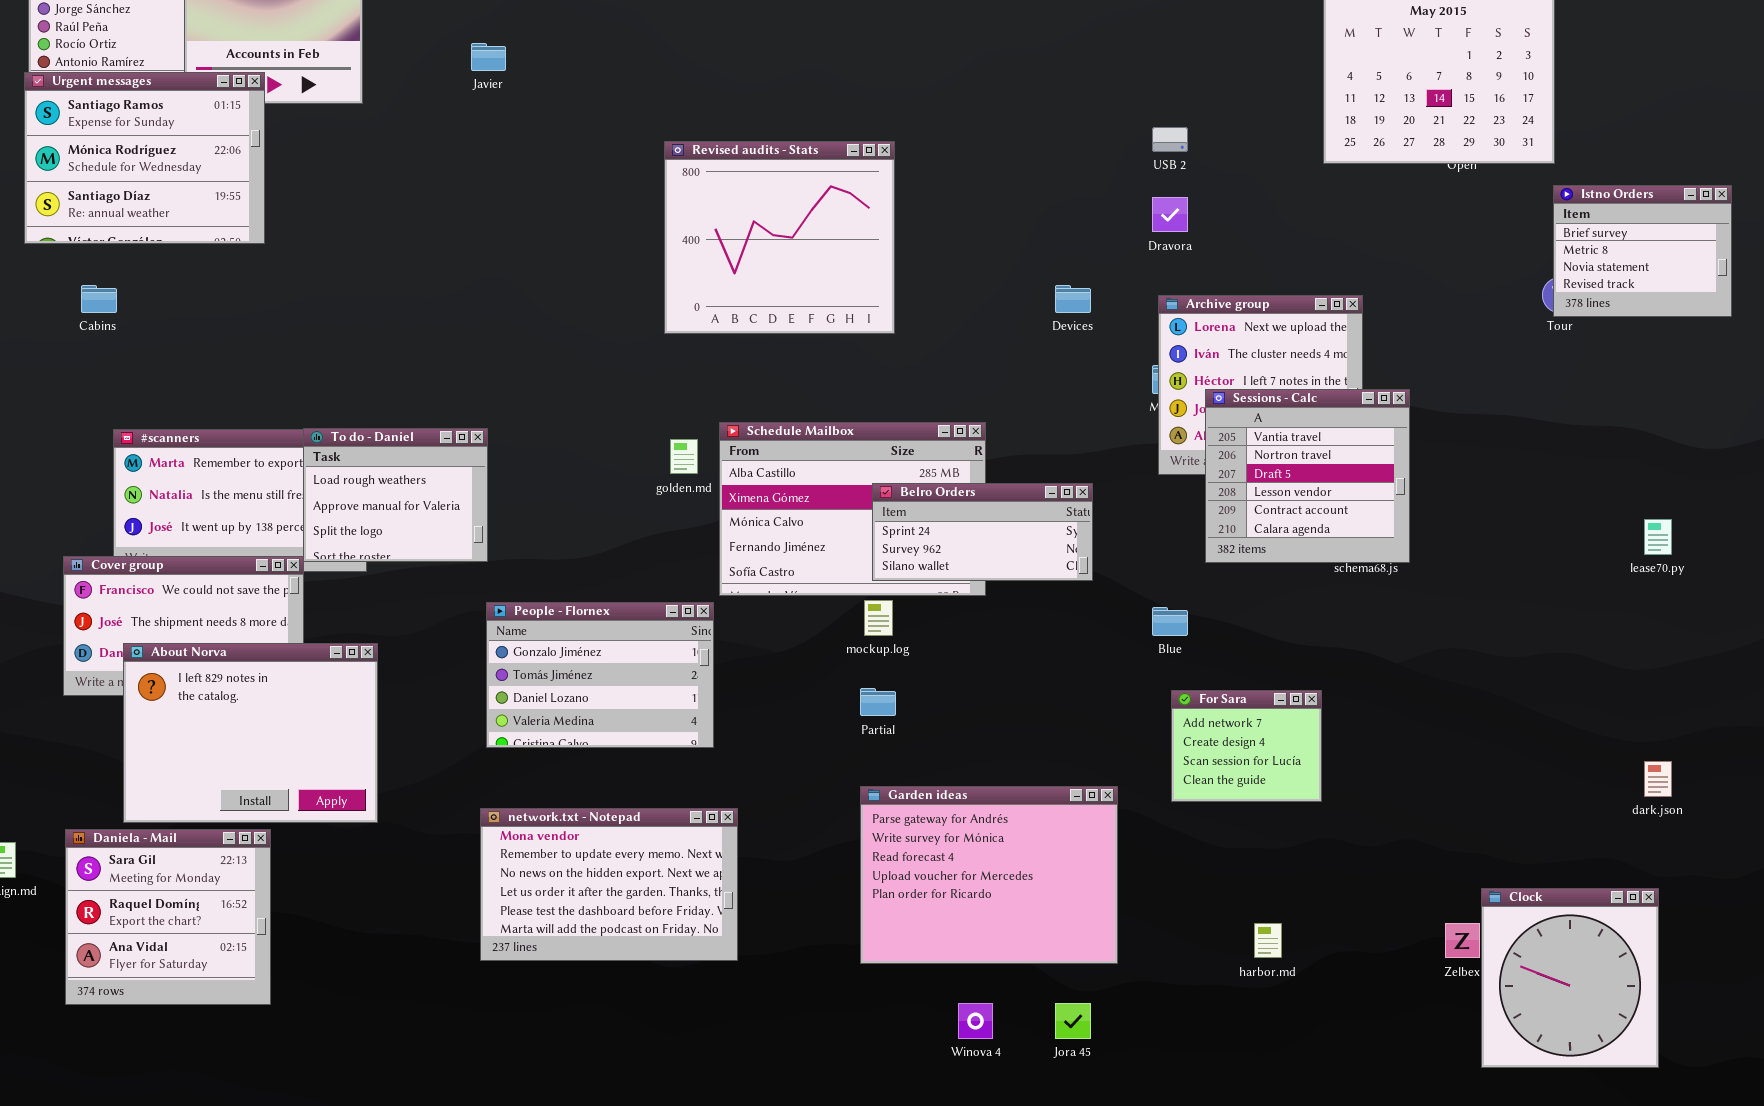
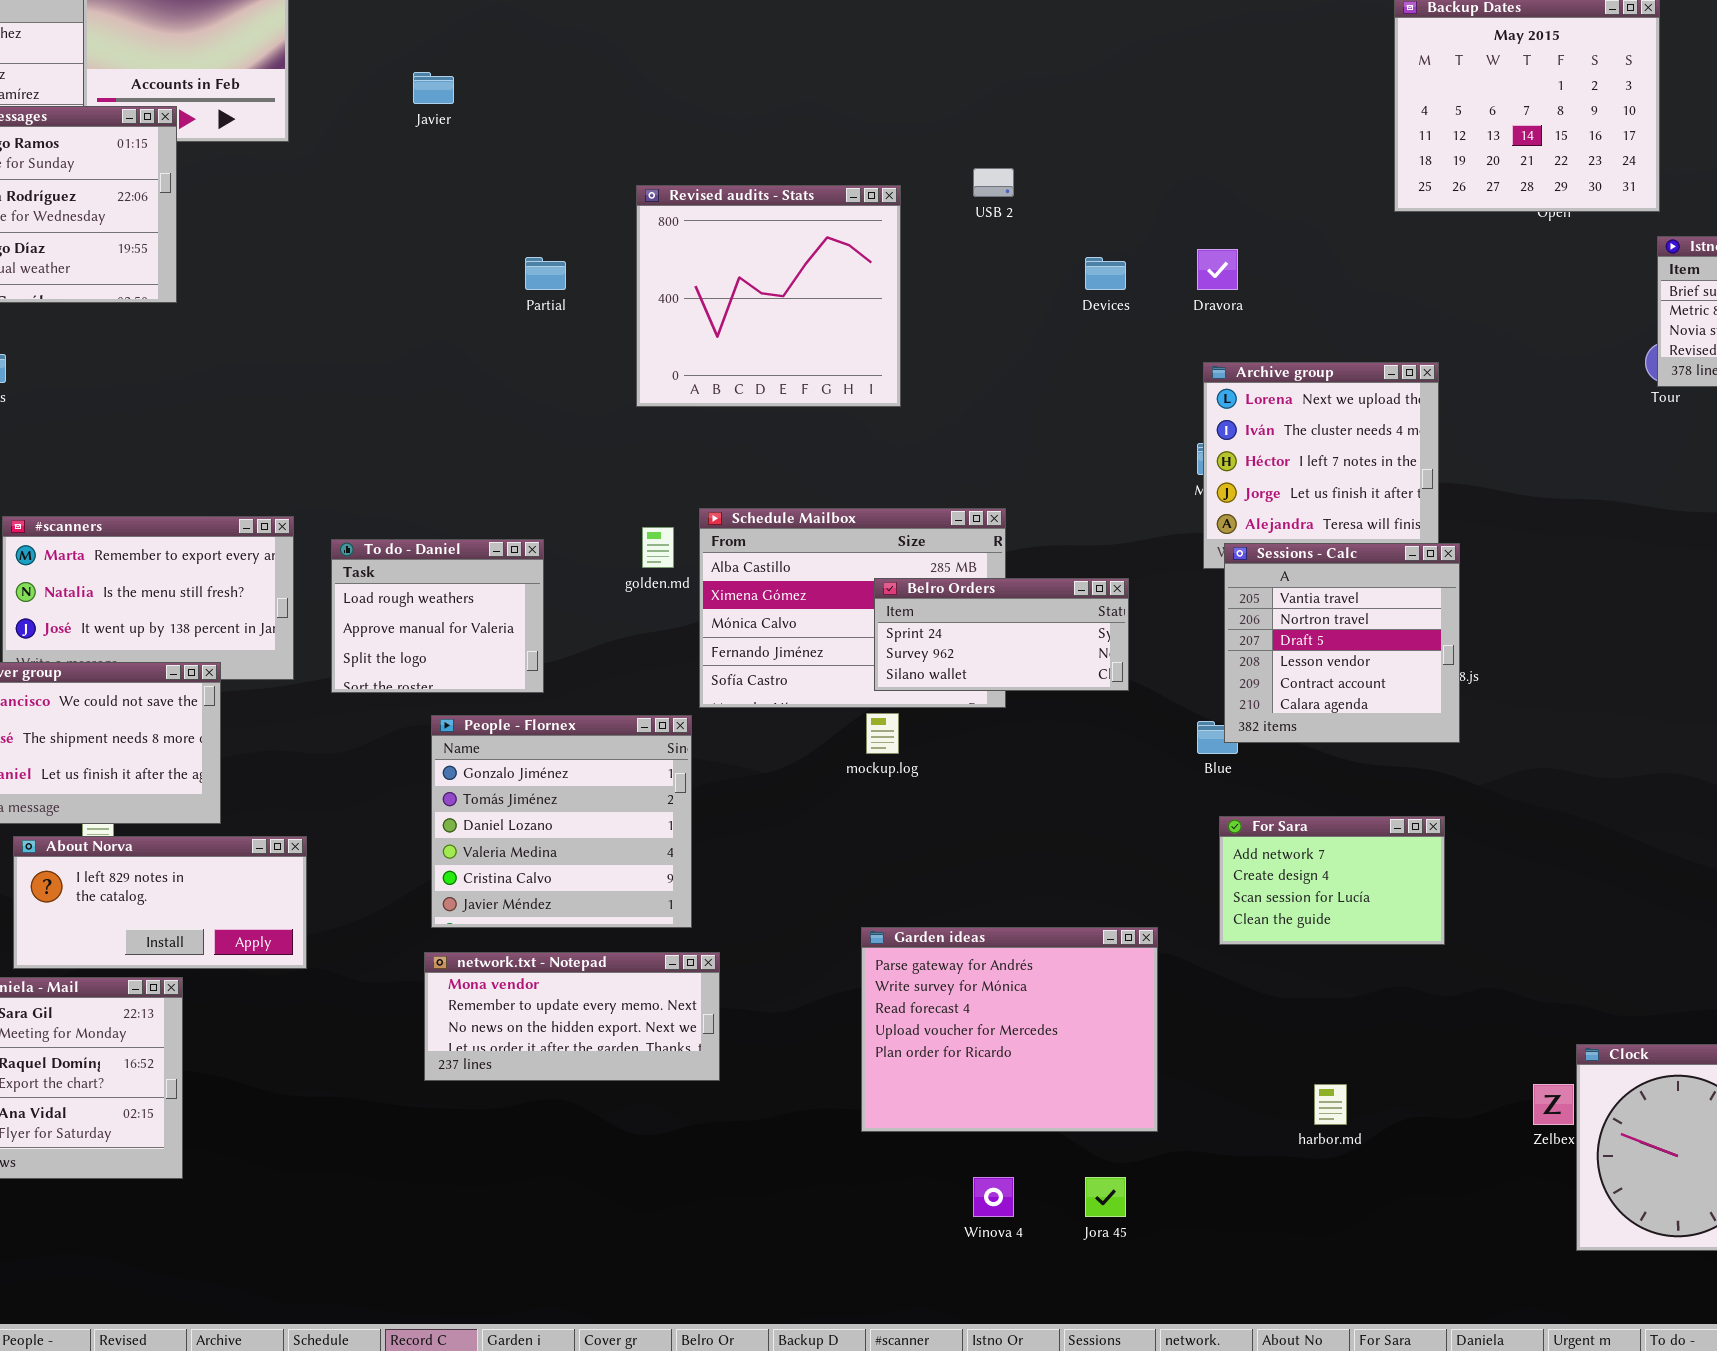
USB 2: [1152,127,1188,152] -> [973,168,1014,197], moved
Devices: [1055,285,1091,313] -> [1085,257,1126,290], moved
Sessions - Calc: [1205,389,1410,563] -> [1224,543,1460,743], moved
To do - Daniel: [303,428,488,562] -> [331,539,544,693], moved
People - Flornex: [486,602,714,748] -> [431,715,692,928], resized
About Norva: [123,643,378,823] -> [13,836,307,969], resized
Partial: [860,688,896,716] -> [525,257,566,290], moved
For Sara: [1171,690,1322,802] -> [1219,816,1445,945], resized
network.txt - Notepad: [480,808,738,961] -> [424,952,720,1081], resized

